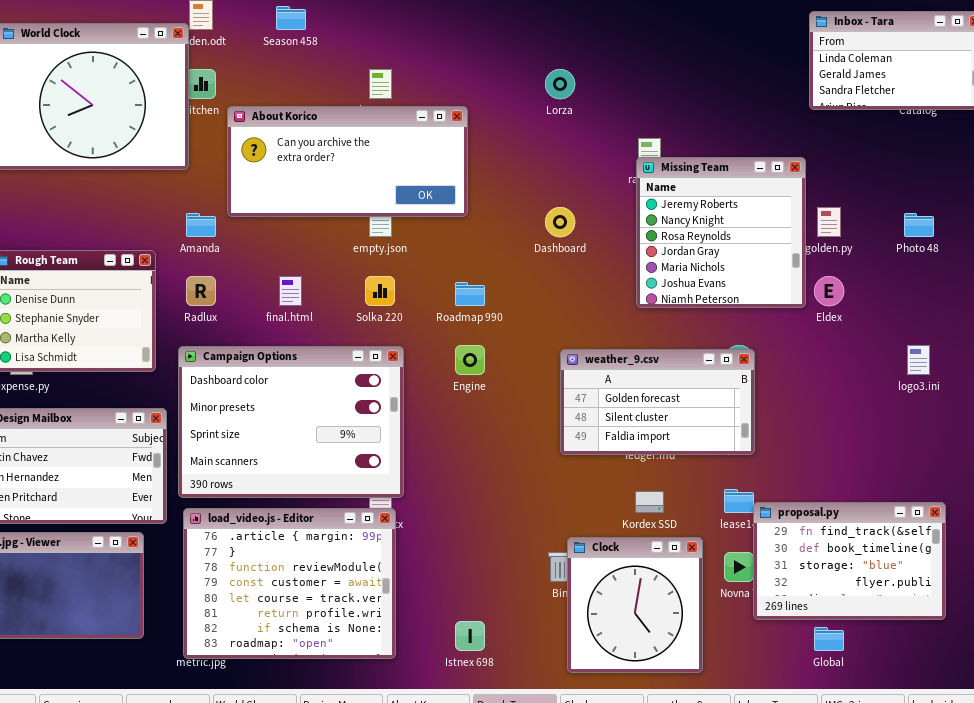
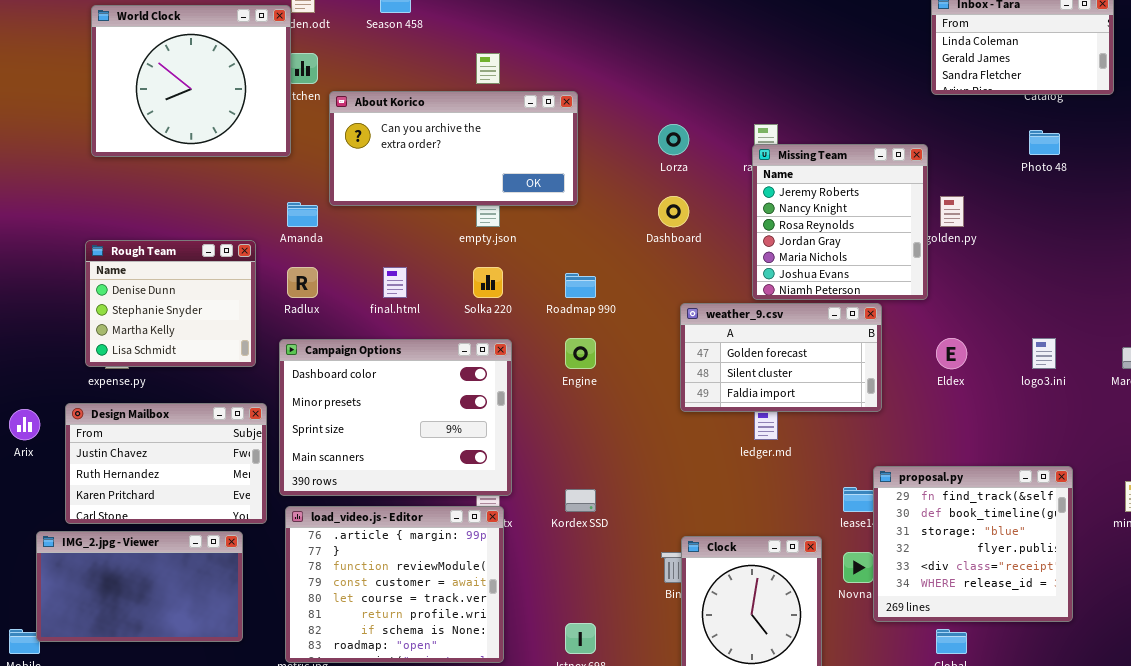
Lorza: [545,69,575,99] -> [658,124,689,155], moved
Photo 48: [904,213,934,237] -> [1029,130,1060,155], moved
Eldex: [814,276,844,306] -> [936,338,967,369], moved
weather_9.csv: [560,349,755,455] -> [680,303,882,412], moved
Kordex SSD: [635,491,664,513] -> [565,489,596,512], moved
proposal.py: [753,502,946,620] -> [873,466,1073,622], resized

